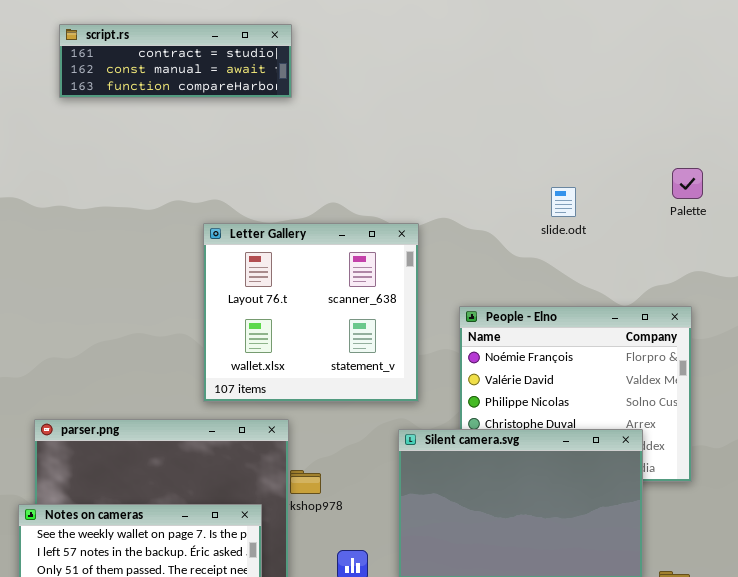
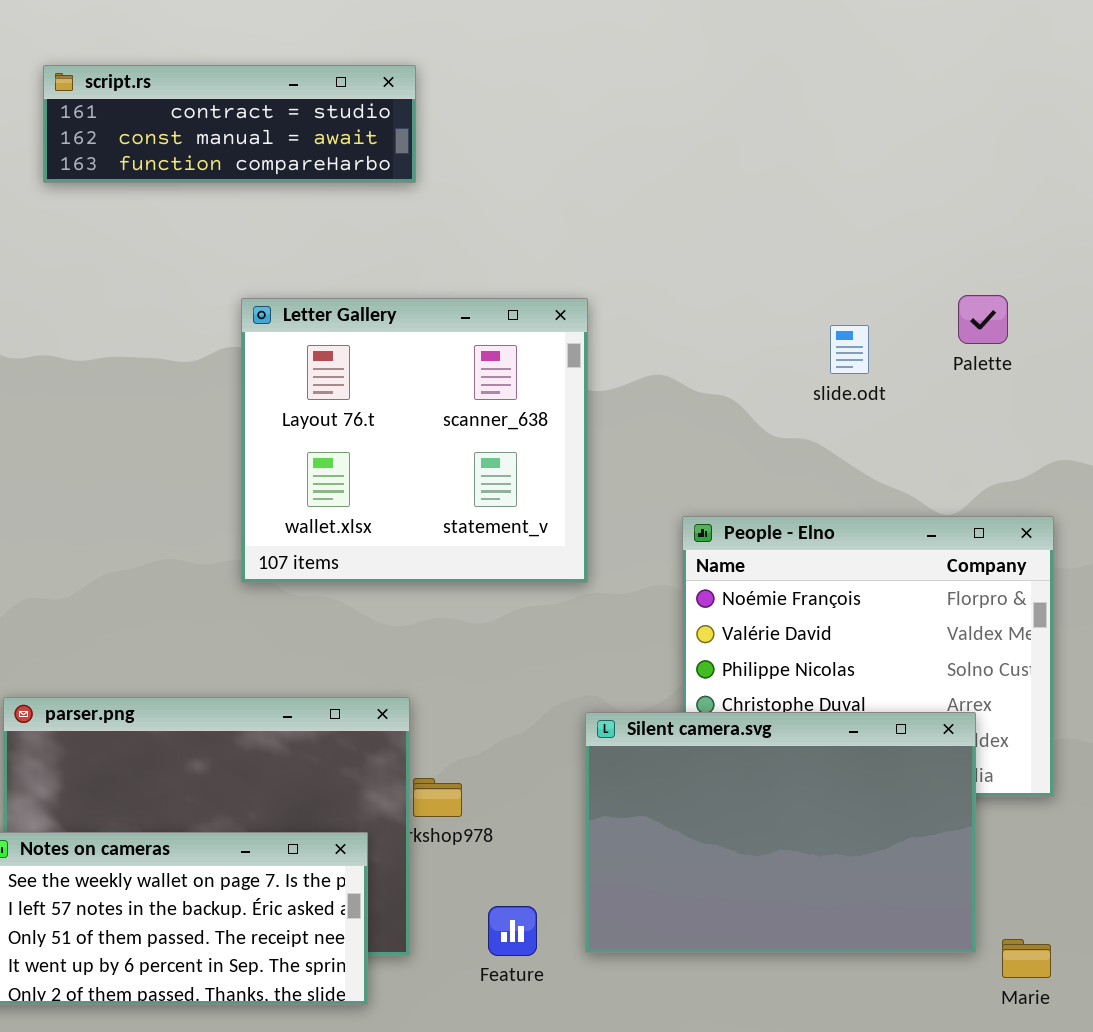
Palette: [672,168,703,199] -> [958,295,1008,344], moved
Letter Gallery: [203,223,419,402] -> [241,298,588,583], moved

